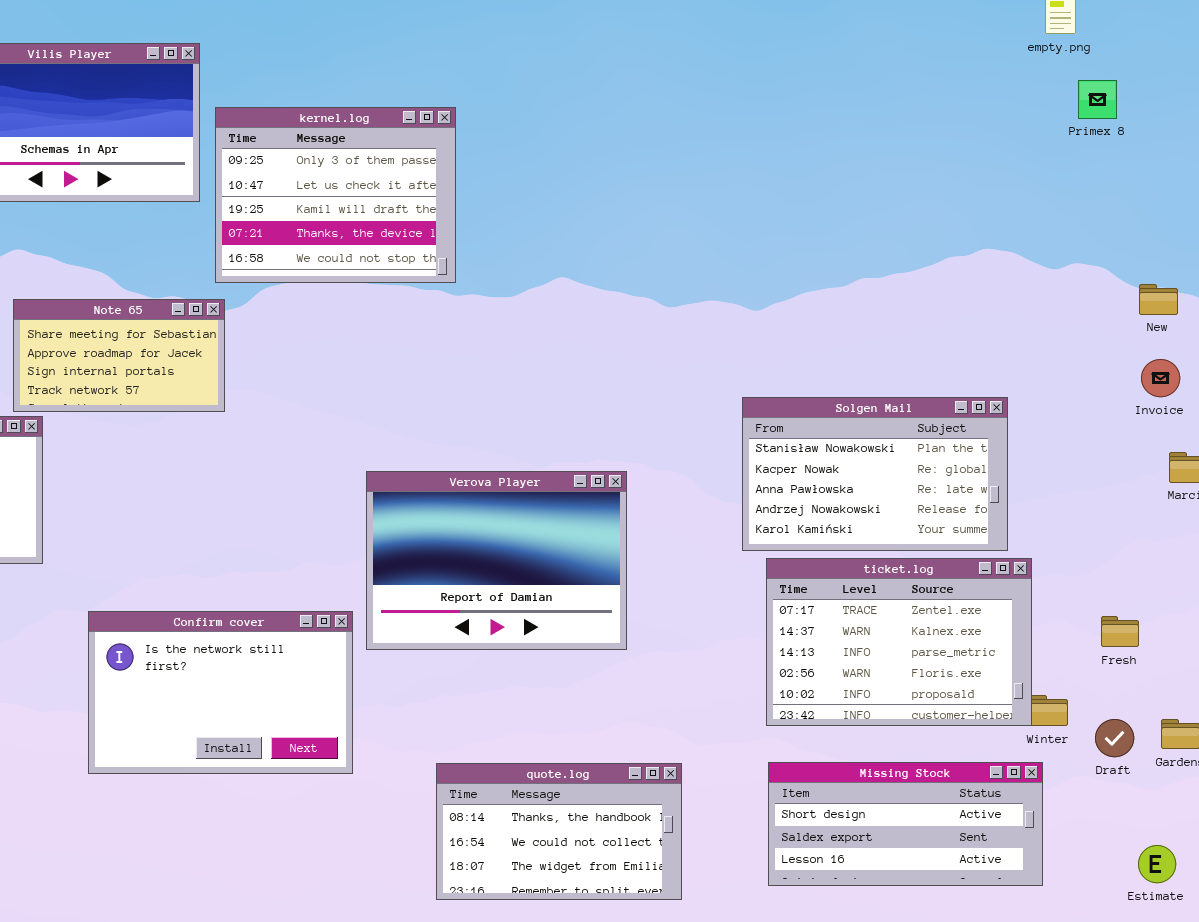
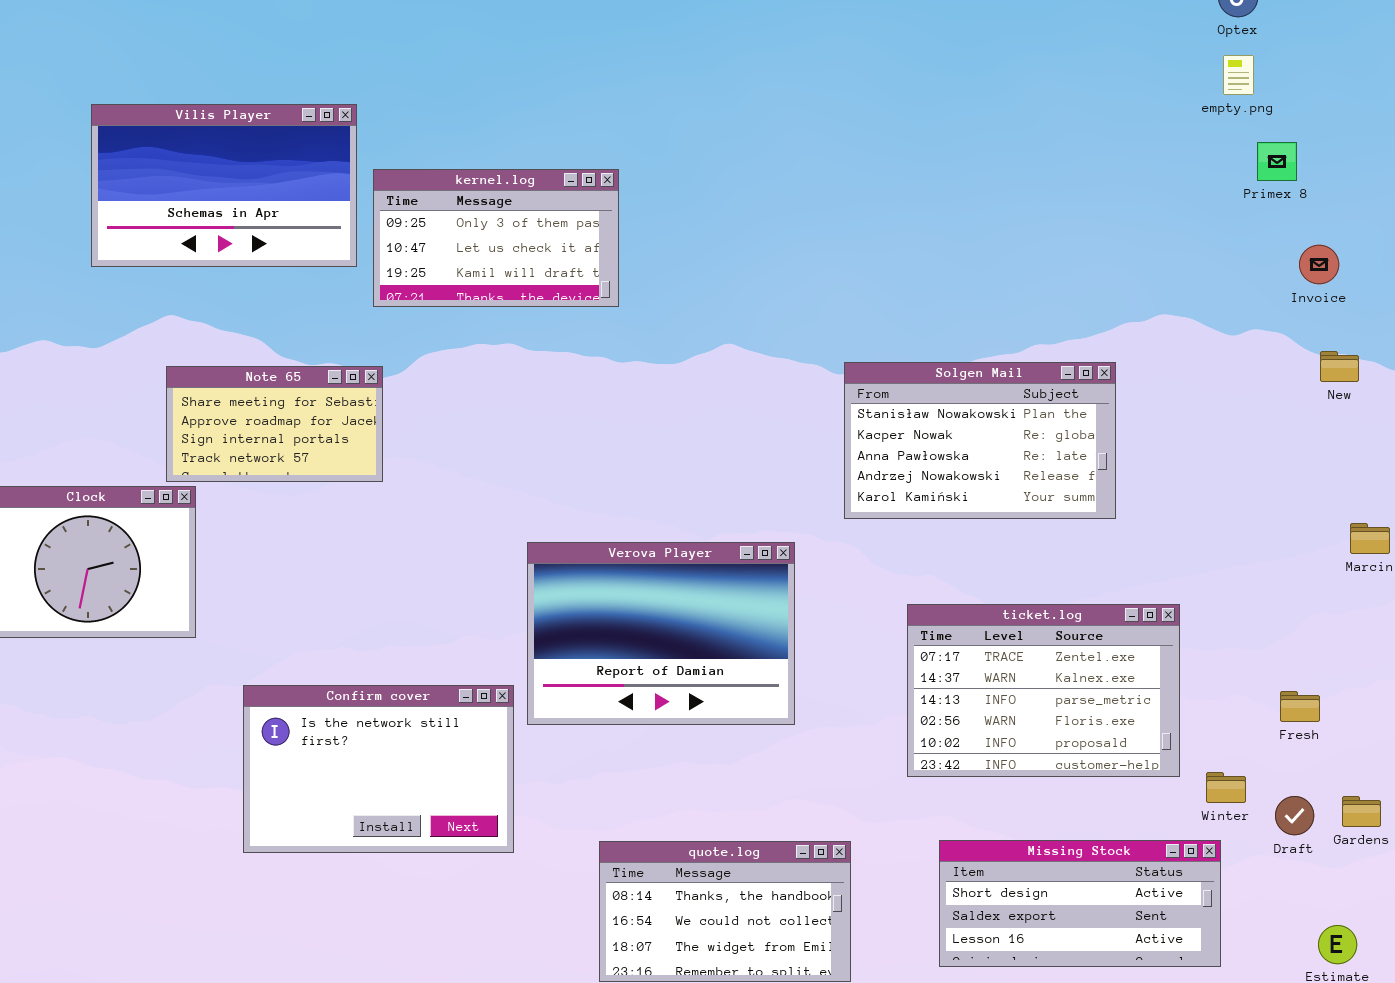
kernel.log: [215,107,456,283] -> [373,169,619,307], resized
Invoice: [1141,359,1180,397] -> [1299,245,1339,284], moved
Solgen Mail: [742,397,1008,551] -> [844,362,1116,519], moved
ticket.log: [766,558,1032,726] -> [907,604,1180,777], moved

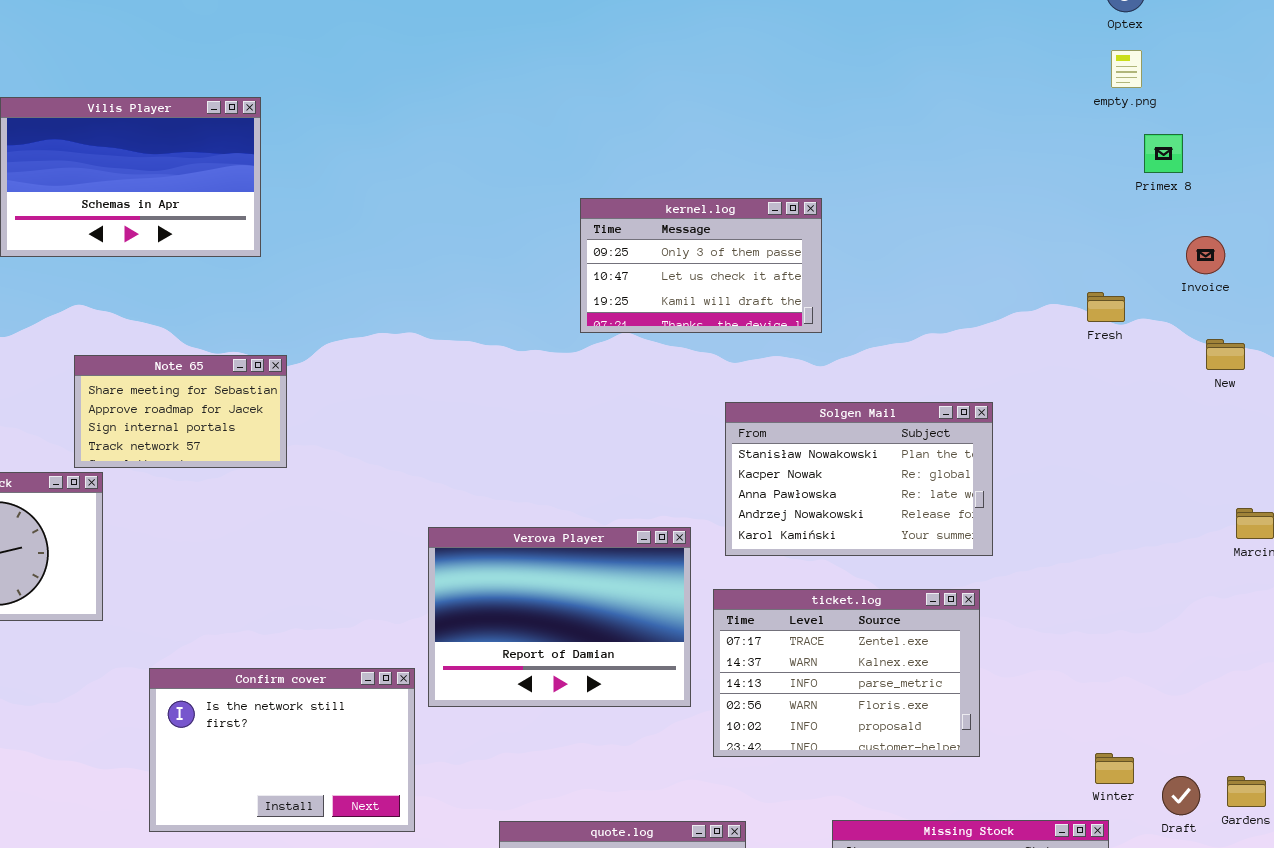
kernel.log: [373,169,619,307] -> [580,198,822,333], moved
Solgen Mail: [844,362,1116,519] -> [725,402,993,556], moved
ticket.log: [907,604,1180,777] -> [713,589,980,757], moved
Fresh: [1280,691,1320,722] -> [1087,292,1125,322], moved

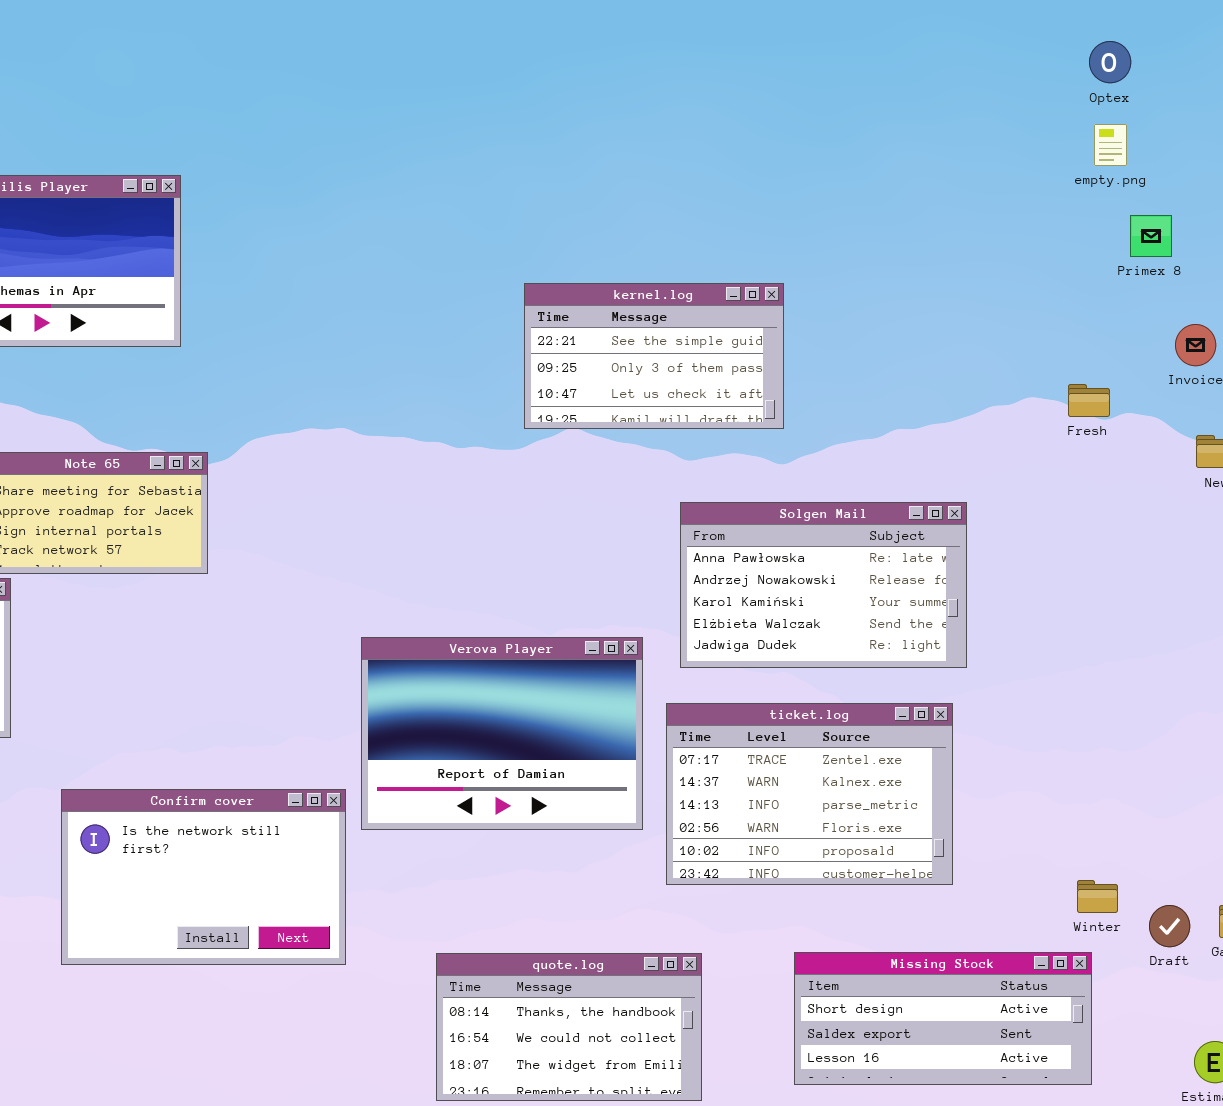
kernel.log: [580,198,822,333] -> [524,283,784,429], scrolled up 1 row
Solgen Mail: [725,402,993,556] -> [680,502,967,668], scrolled down 2 rows

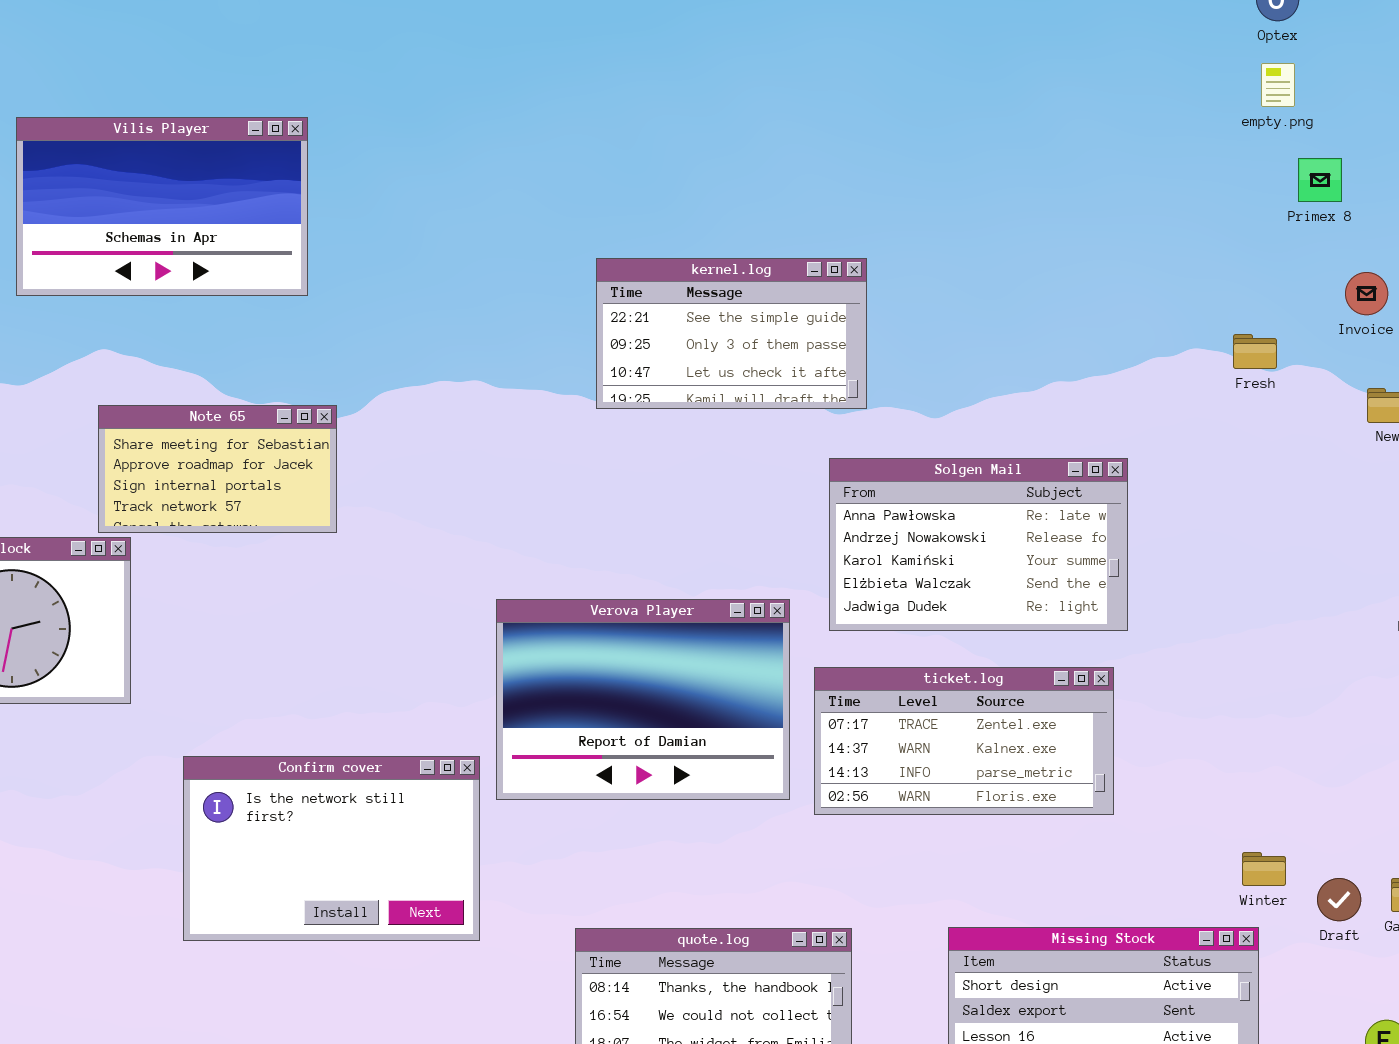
kernel.log: [524,283,784,429] -> [596,258,867,409], moved
ticket.log: [666,703,953,885] -> [814,667,1114,815], resized

